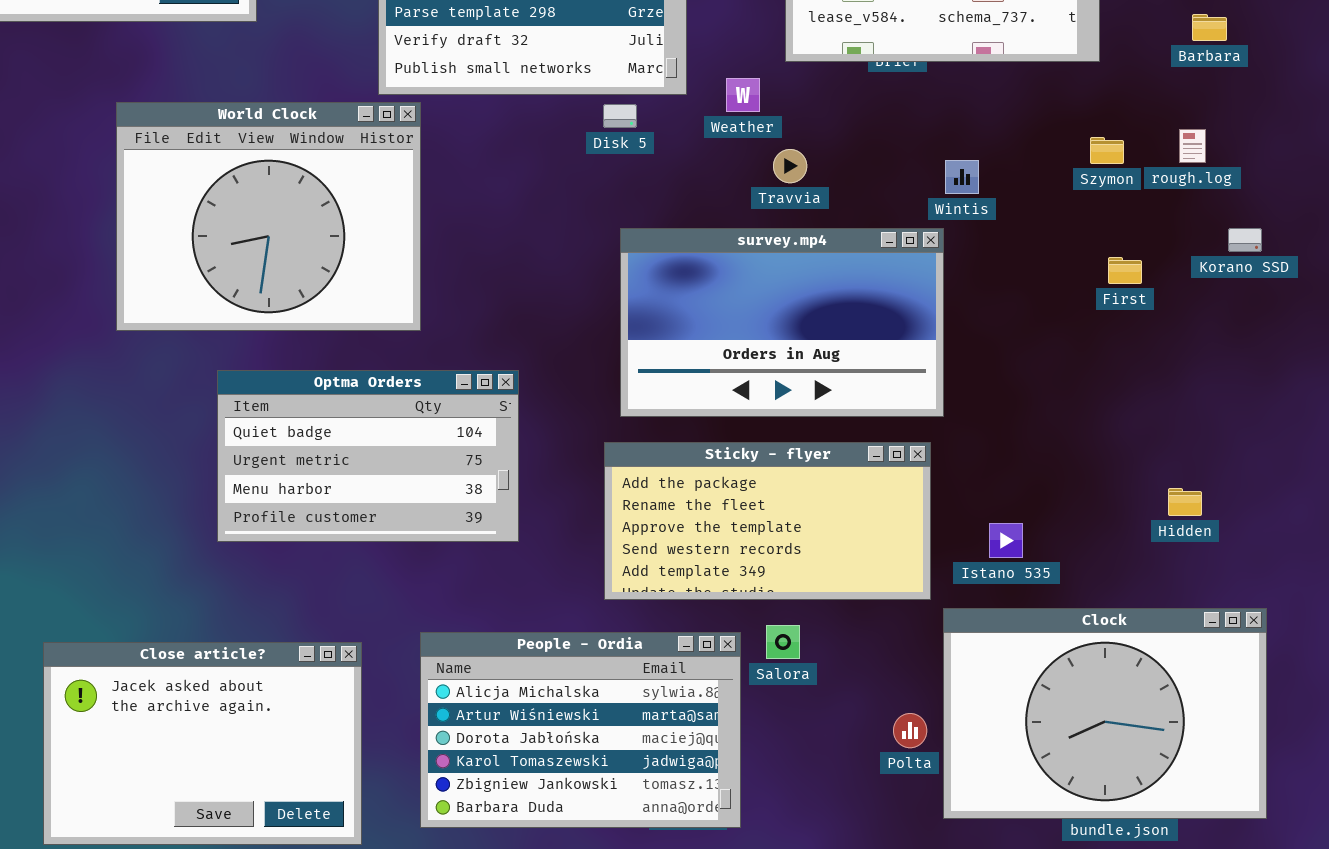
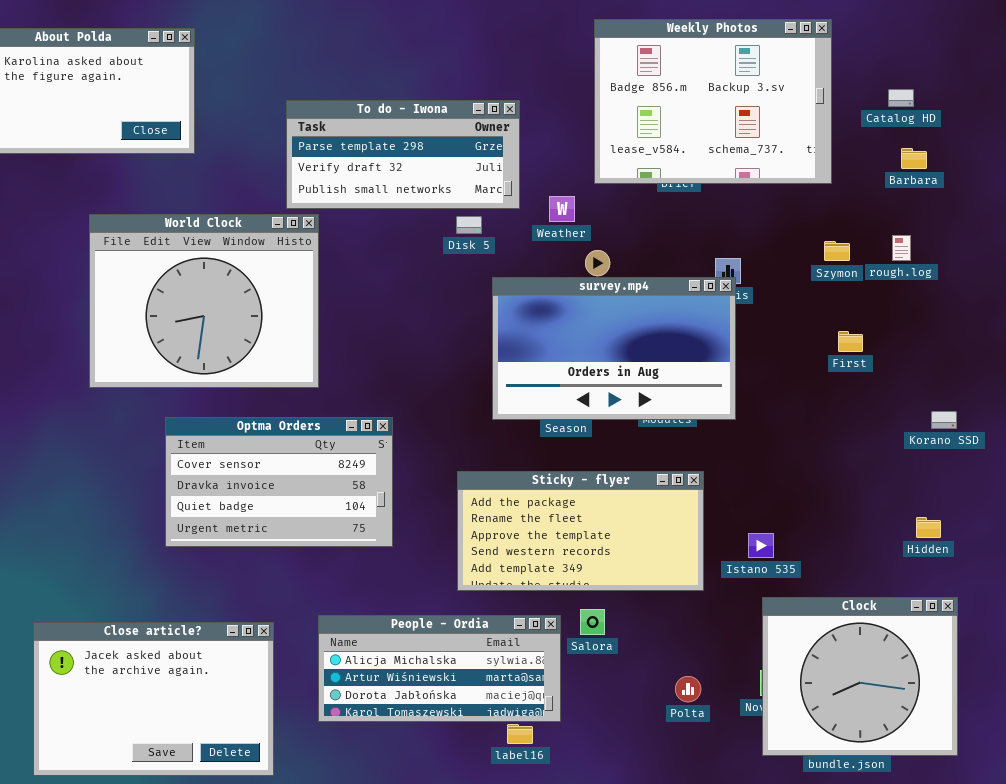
survey.mp4: [620,228,944,417] -> [492,277,736,420], moved
Korano SSD: [1228,228,1262,252] -> [931,411,957,429], moved
Optma Orders: [217,370,519,542] -> [165,417,393,547], scrolled up 2 rows
Hidden: [1168,488,1202,516] -> [916,517,941,538], moved
Clock: [943,608,1267,819] -> [762,597,958,756], resized
People - Ordia: [420,632,741,828] -> [318,615,561,722], resized

